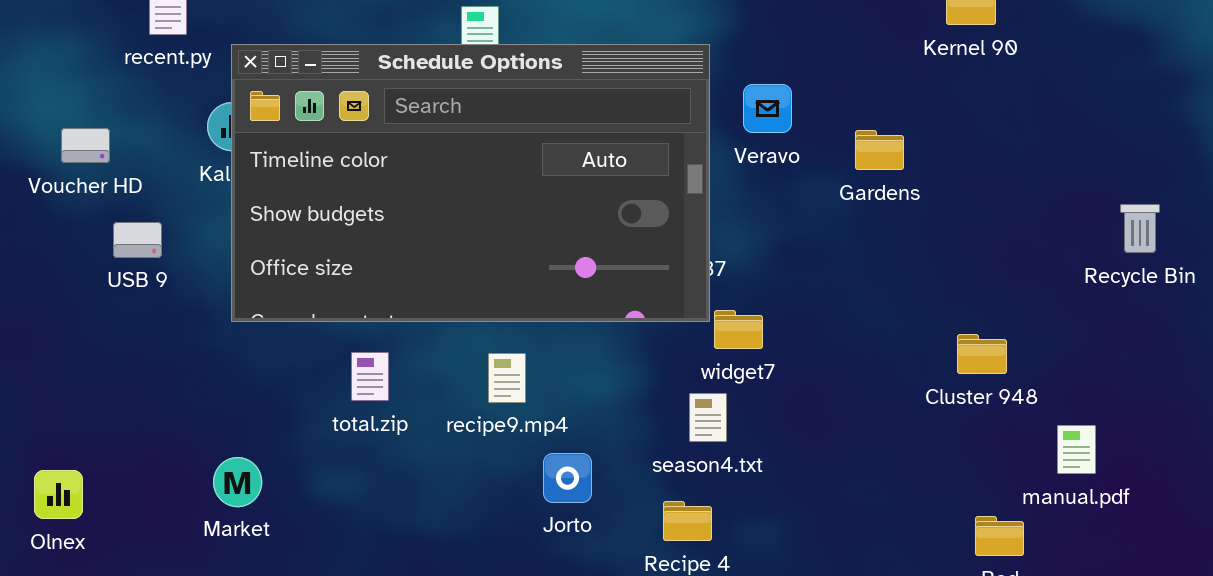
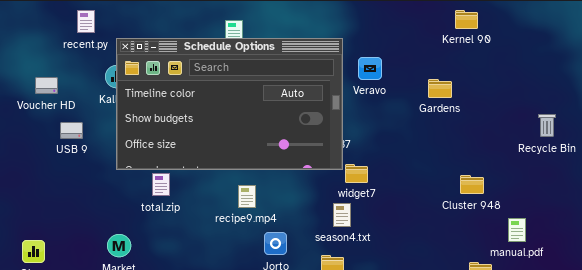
Gardens: [855,130,904,170] -> [428,79,452,98], moved
total.zip: [351,352,389,401] -> [152,173,170,196], moved

